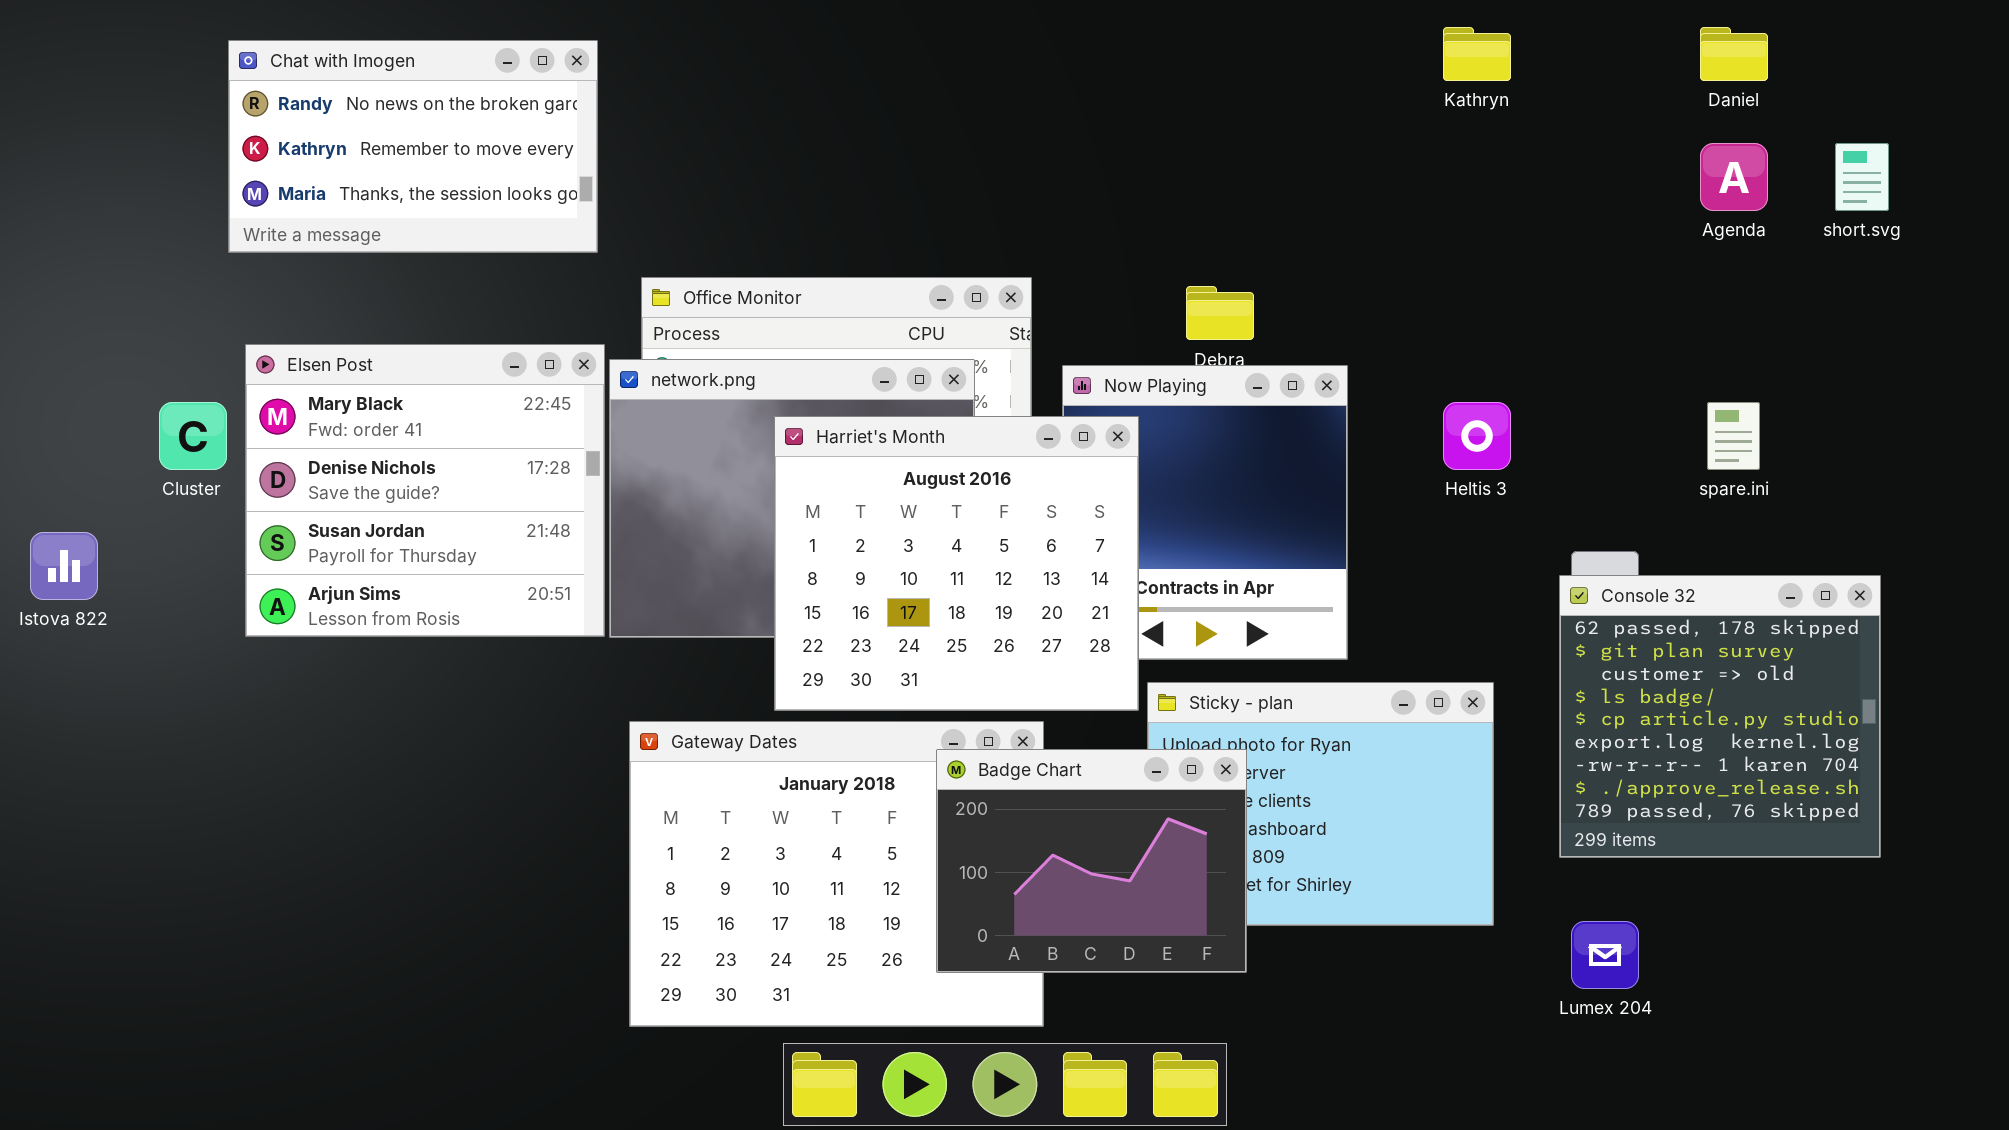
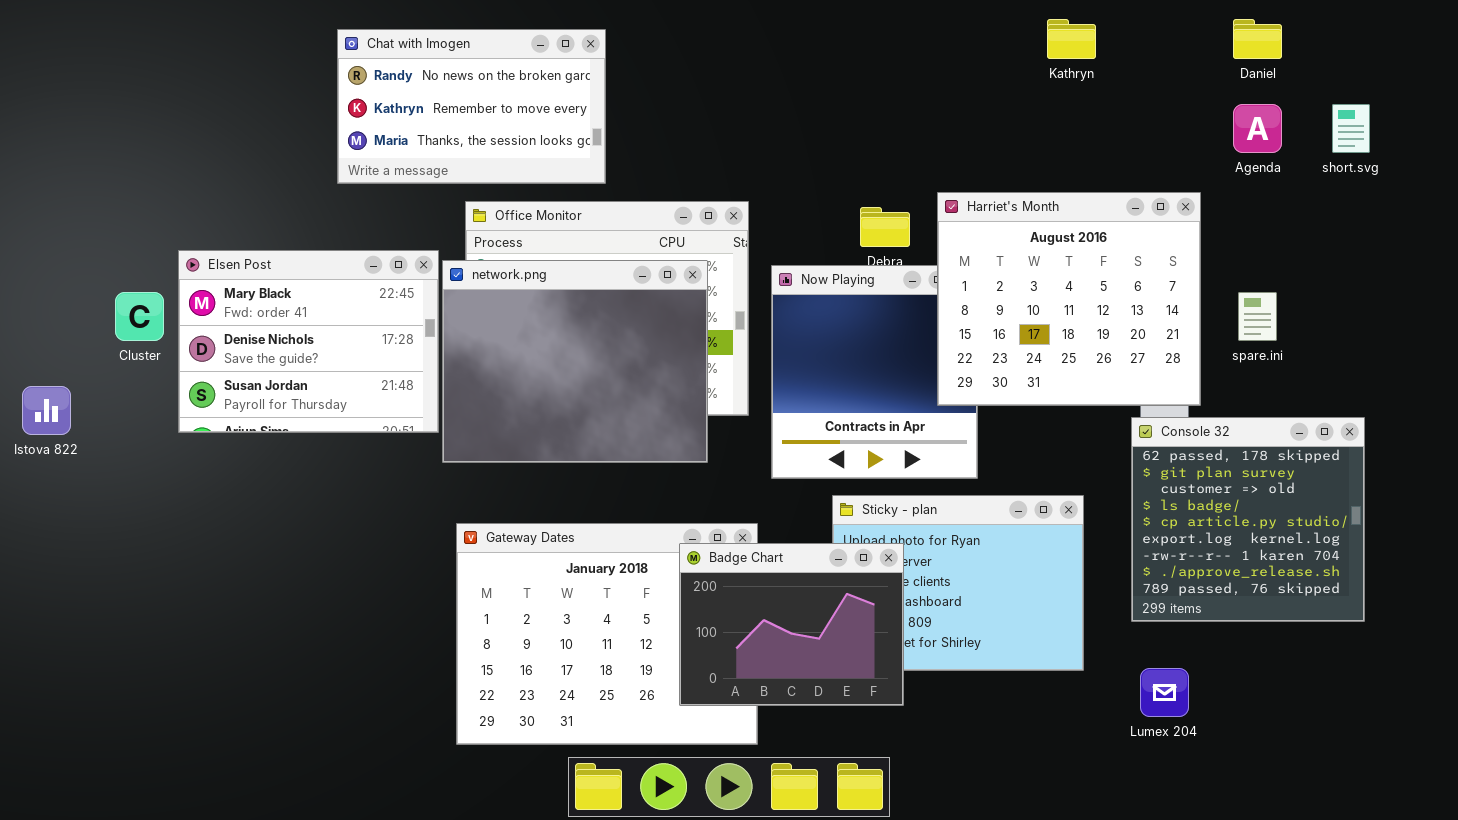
Chat with Imogen: [228,40,598,253] -> [337,29,606,184], moved
Elsen Post: [245,344,605,637] -> [178,250,439,433], resized
Harriet's Month: [774,416,1139,711] -> [937,192,1201,406], moved

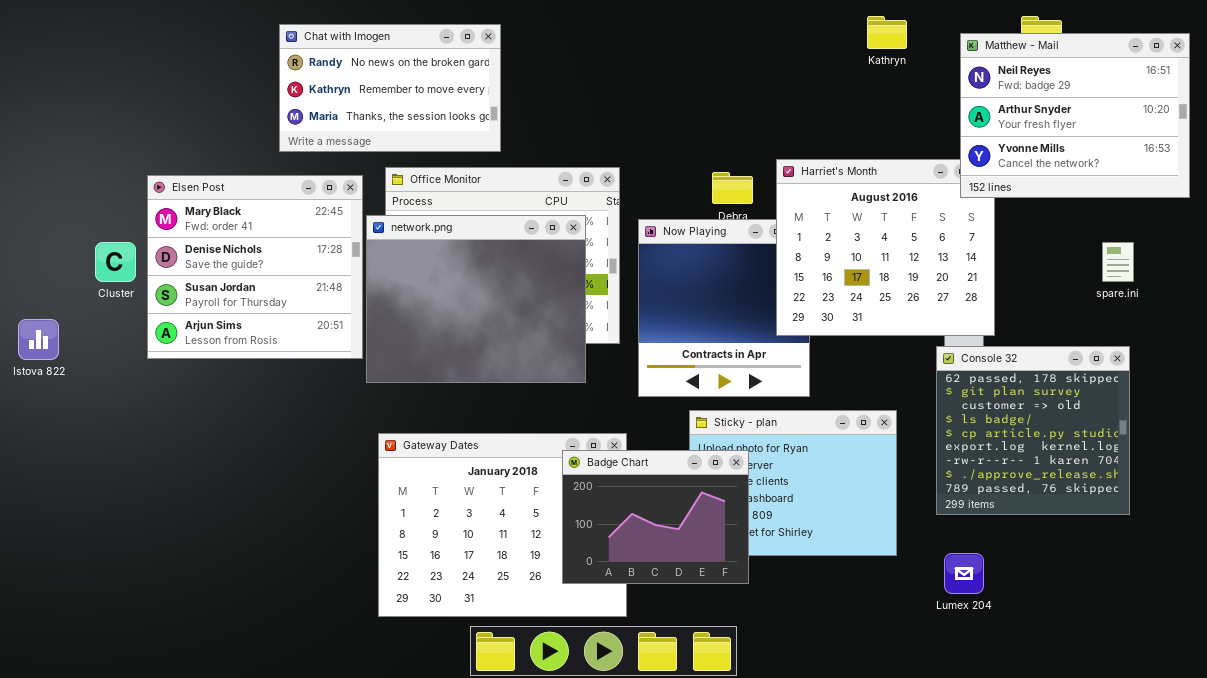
Matthew - Mail: none -> [960,33,1190,198], opened
Elsen Post: [178,250,439,433] -> [147,175,363,359], resized
spare.ini: [1238,292,1277,341] -> [1102,242,1134,282], moved

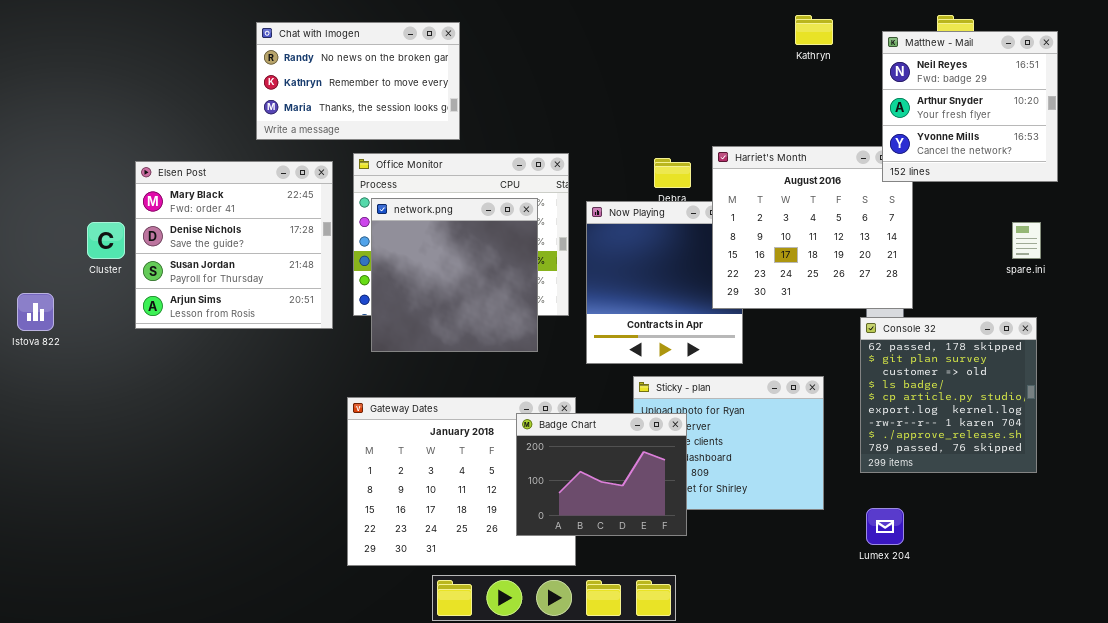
Matthew - Mail: [960,33,1190,198] -> [882,31,1058,182], resized
network.png: [366,215,586,383] -> [371,198,538,352], resized

